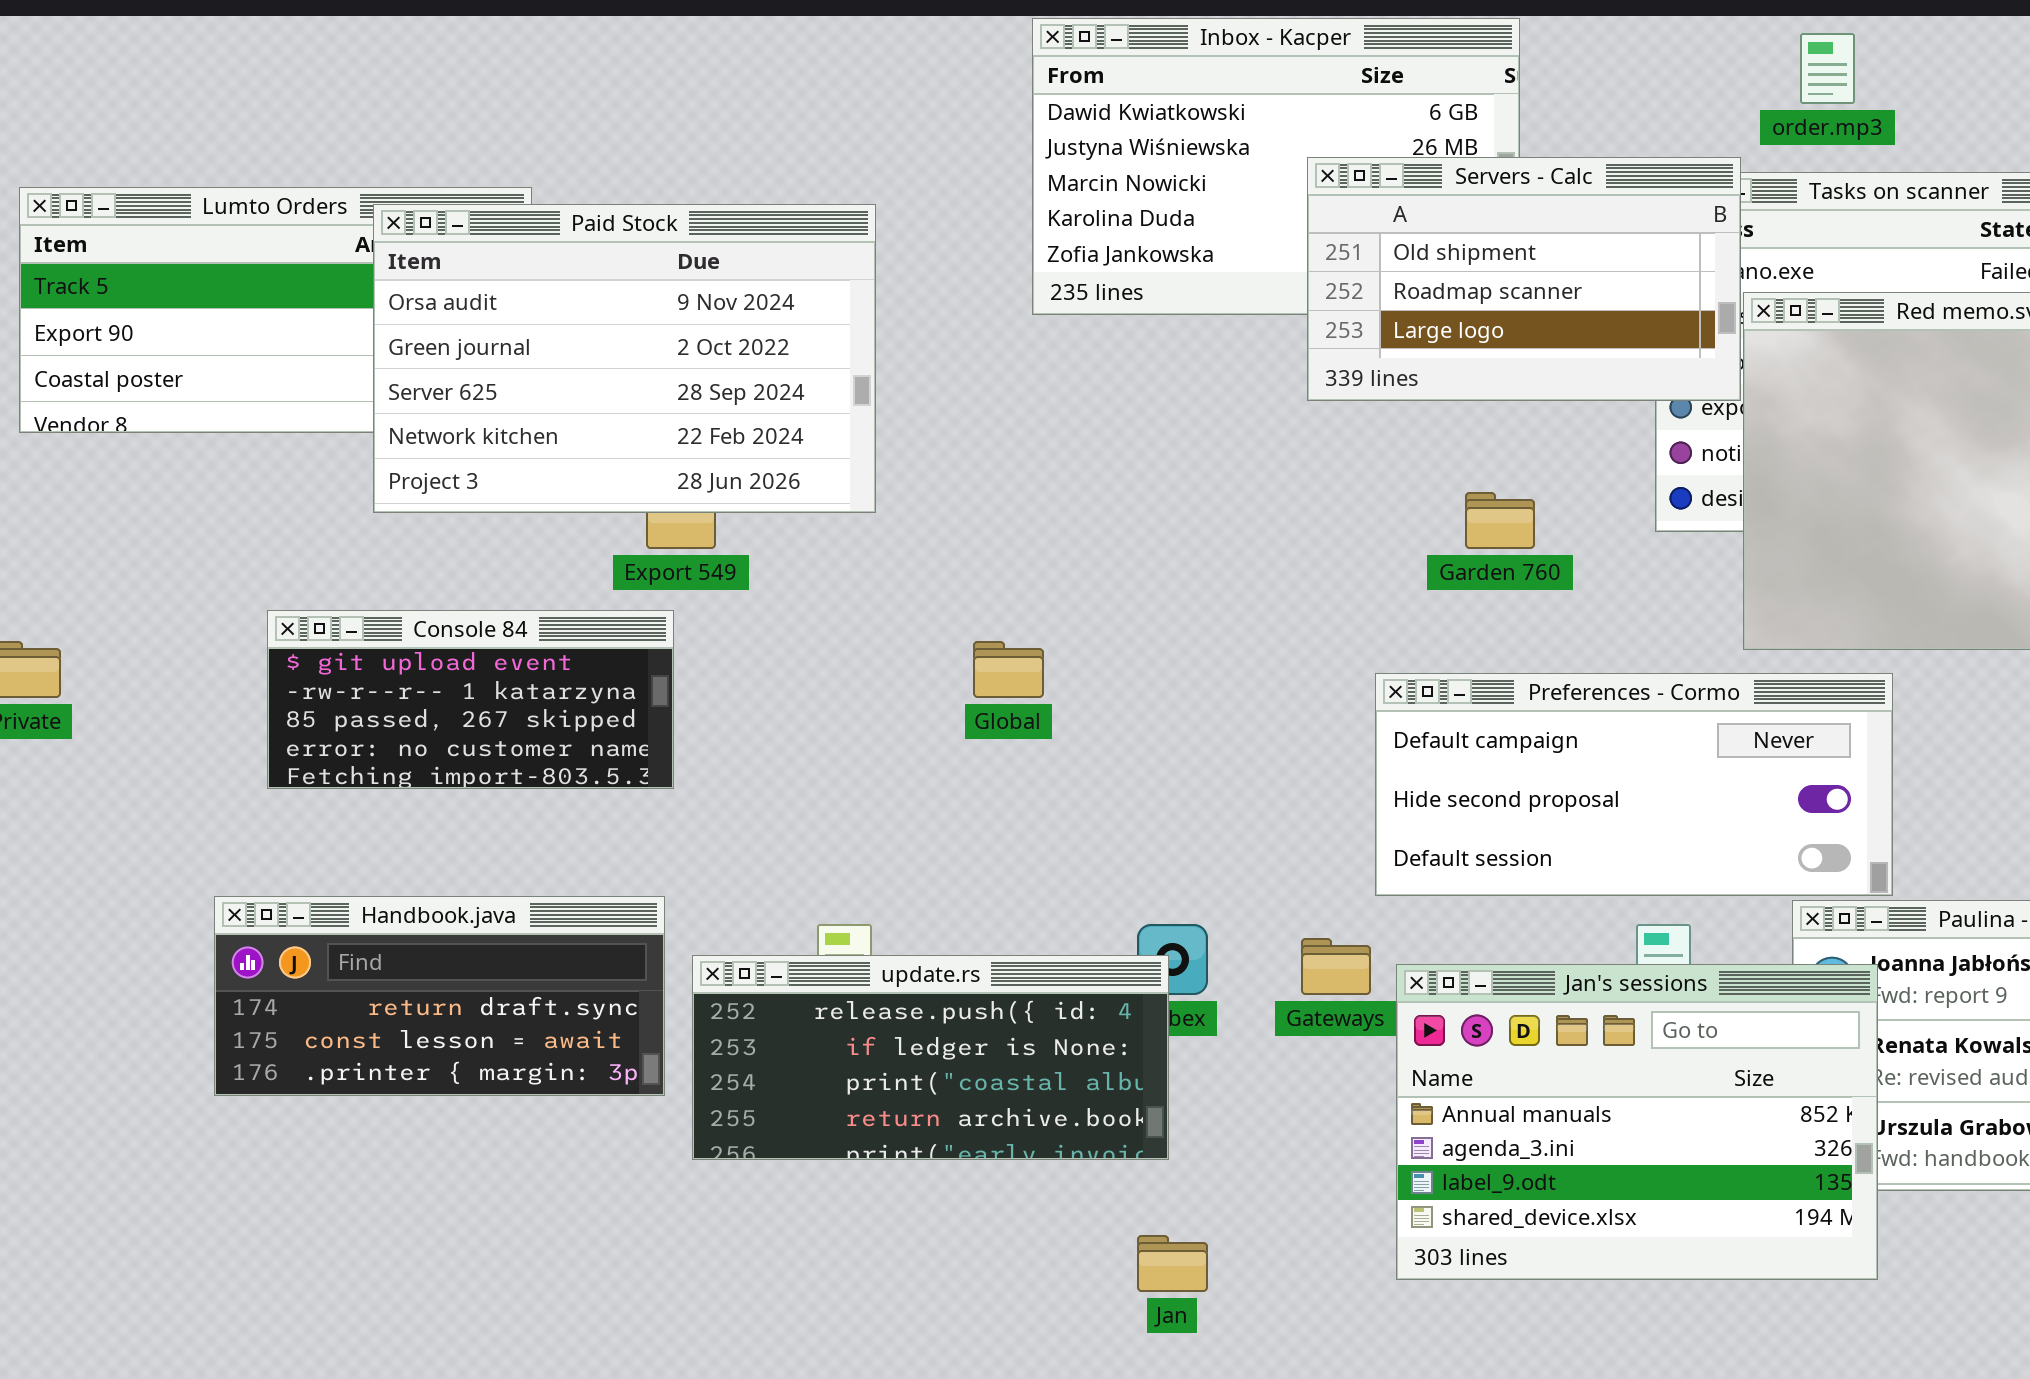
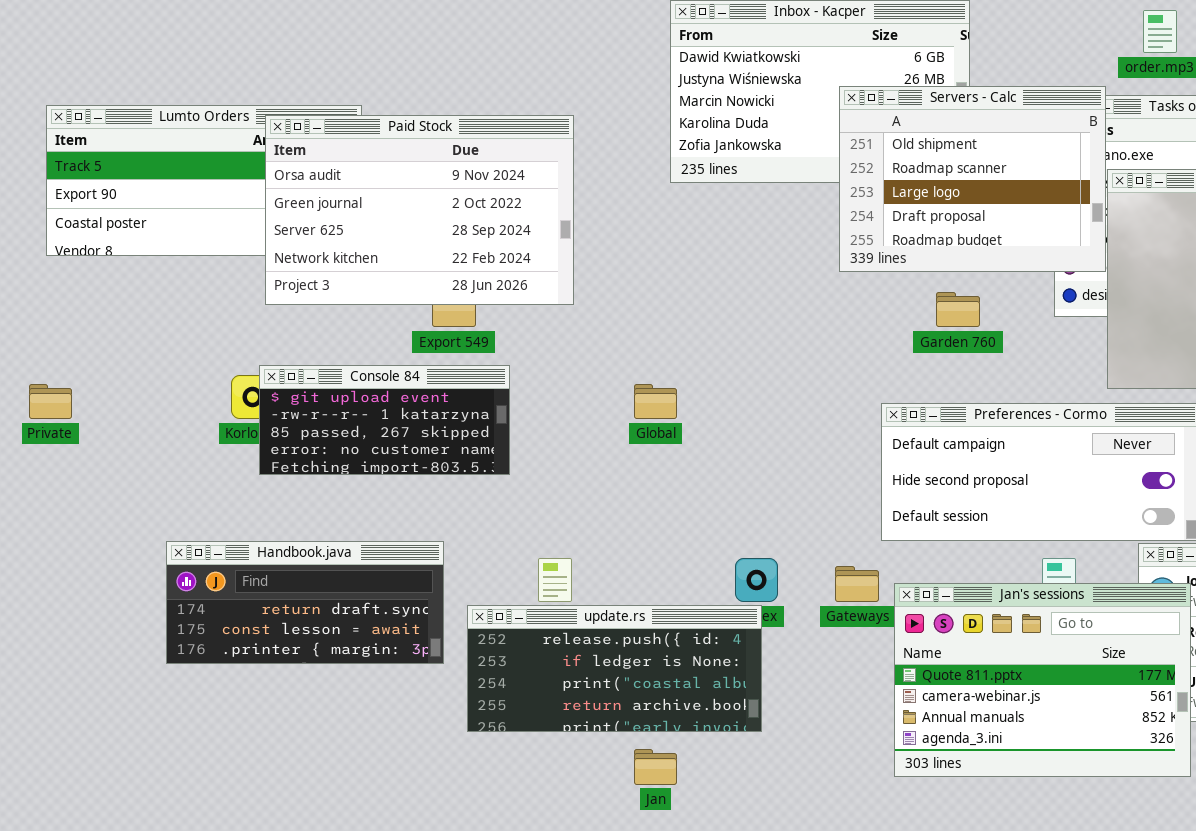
Servers - Calc: [1307,157,1741,401] -> [839,86,1106,272], resized
Console 84: [267,610,674,789] -> [259,365,510,475], moved
update.rs: [692,955,1169,1160] -> [467,605,762,732], moved
Jan's sessions: [1396,964,1878,1280] -> [894,583,1191,777], scrolled up 2 rows
Jan: [1137,1235,1208,1292] -> [634,749,677,785], moved

